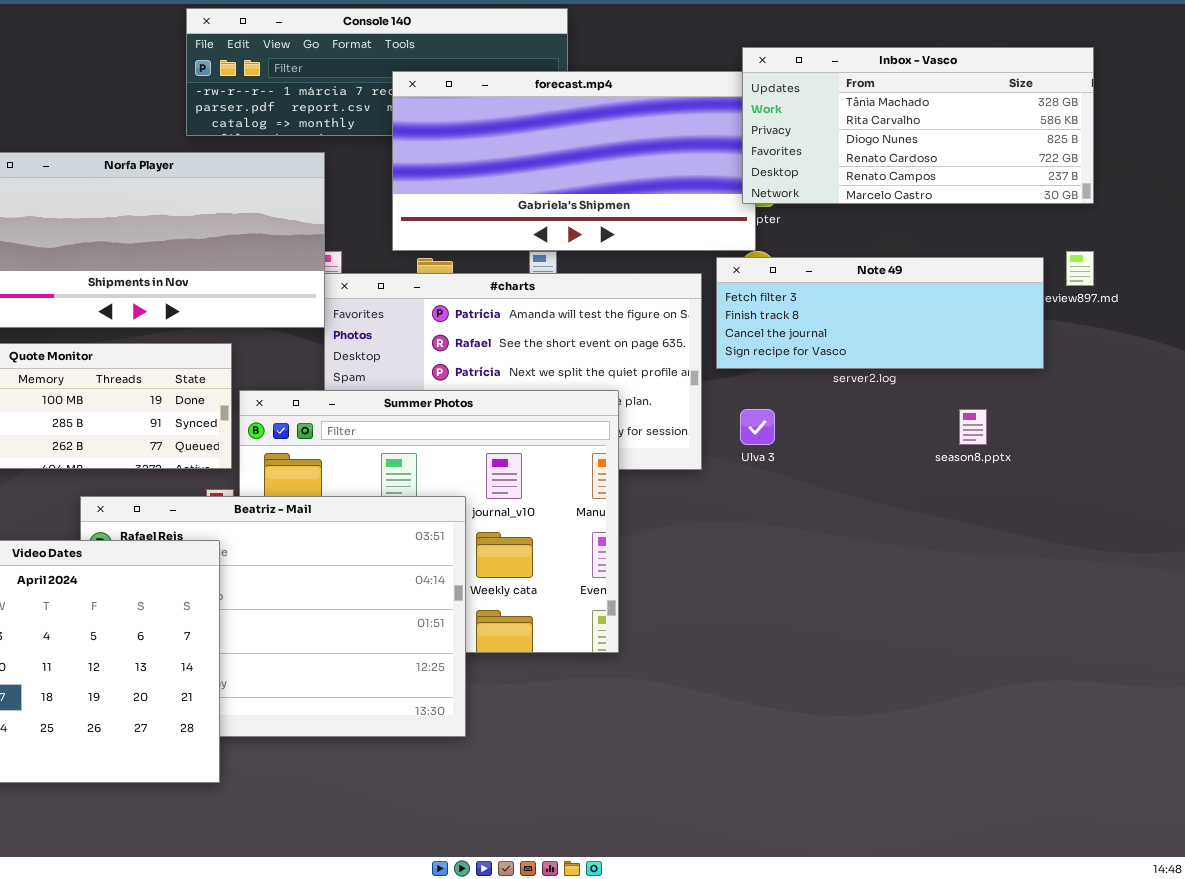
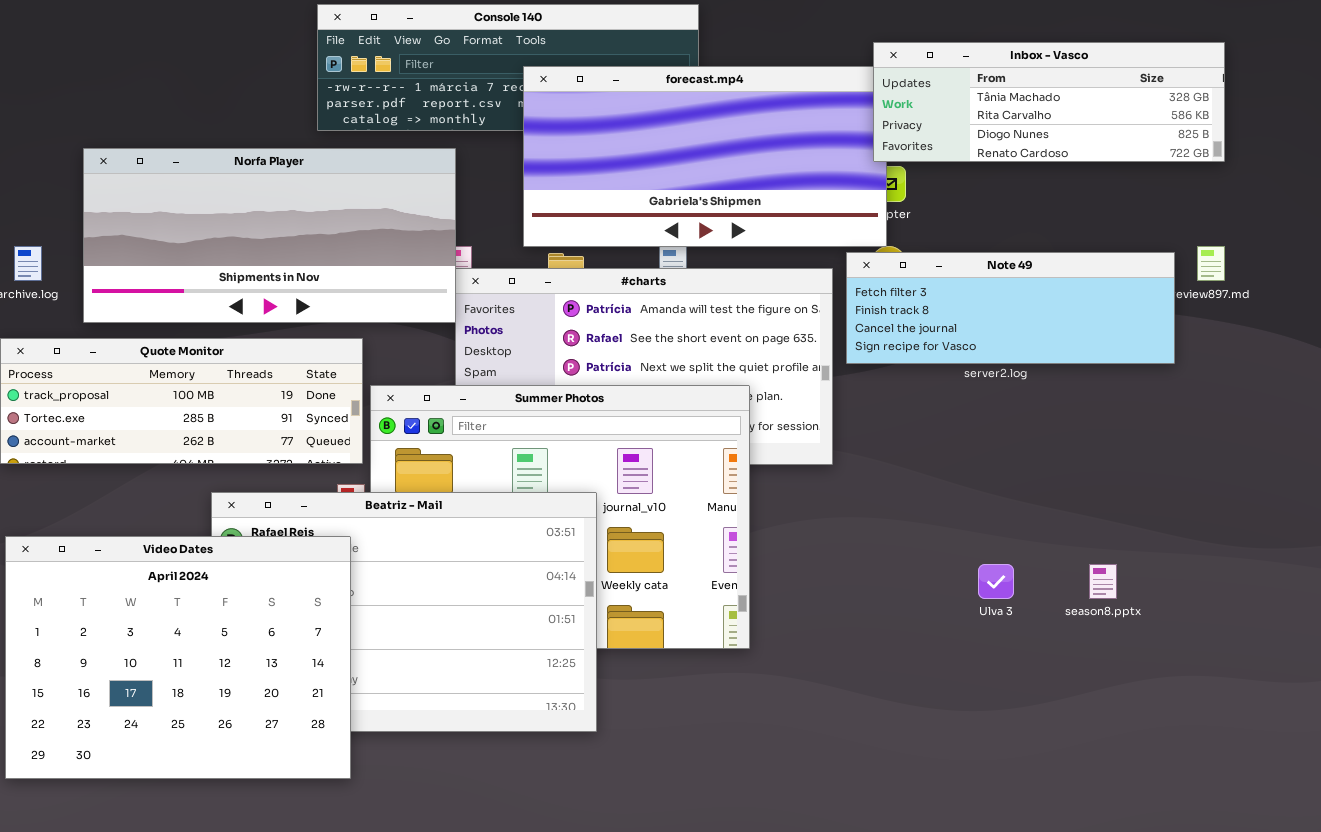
Inbox - Vasco: [742,47,1094,204] -> [873,42,1225,162], resized
Ulva 3: [740,409,775,445] -> [978,564,1014,599], moved
season8.pptx: [959,409,987,445] -> [1089,564,1117,599], moved

